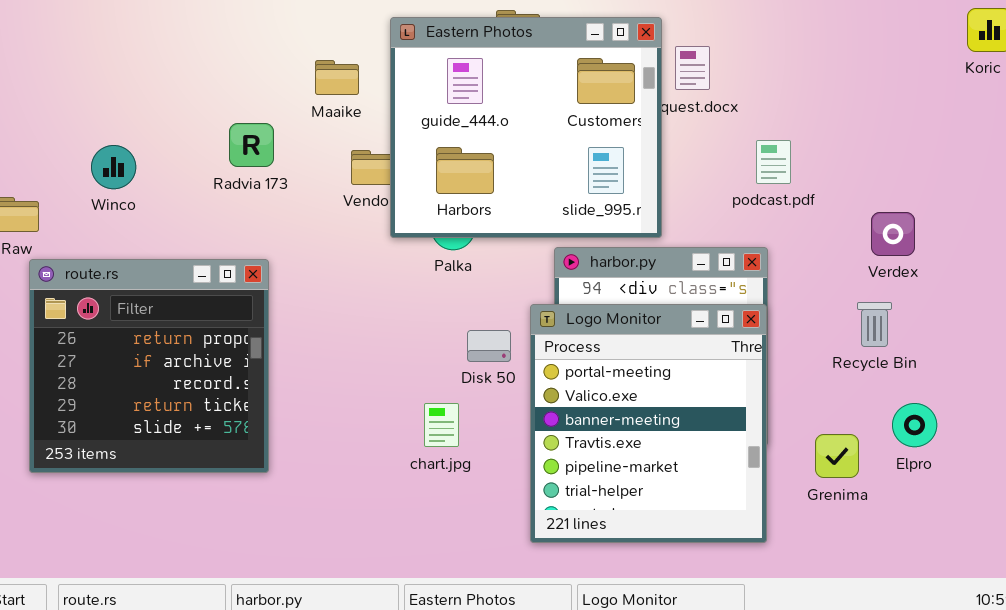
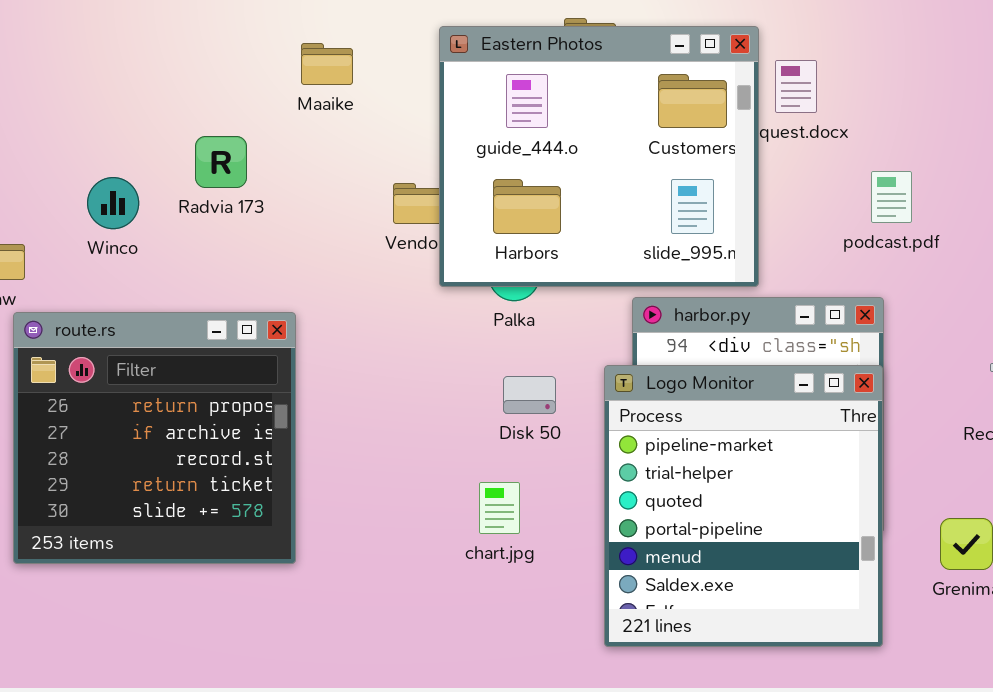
Maaike: [315,60,359,95] -> [301,43,353,85], moved
Radvia 173: [229,123,274,167] -> [195,136,247,188], moved
Logo Monitor: [530,304,767,543] -> [604,365,883,647], scrolled down 4 rows
Disk 50: [467,330,511,362] -> [503,376,556,414], moved

